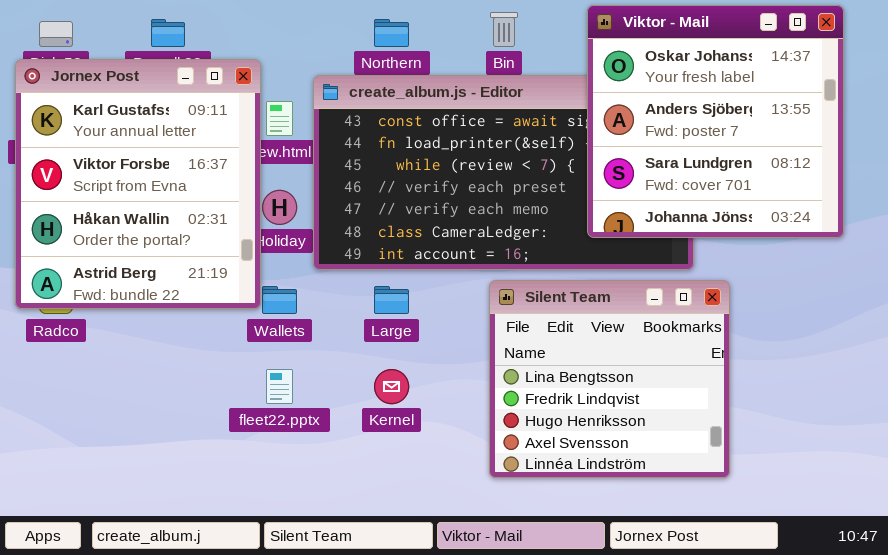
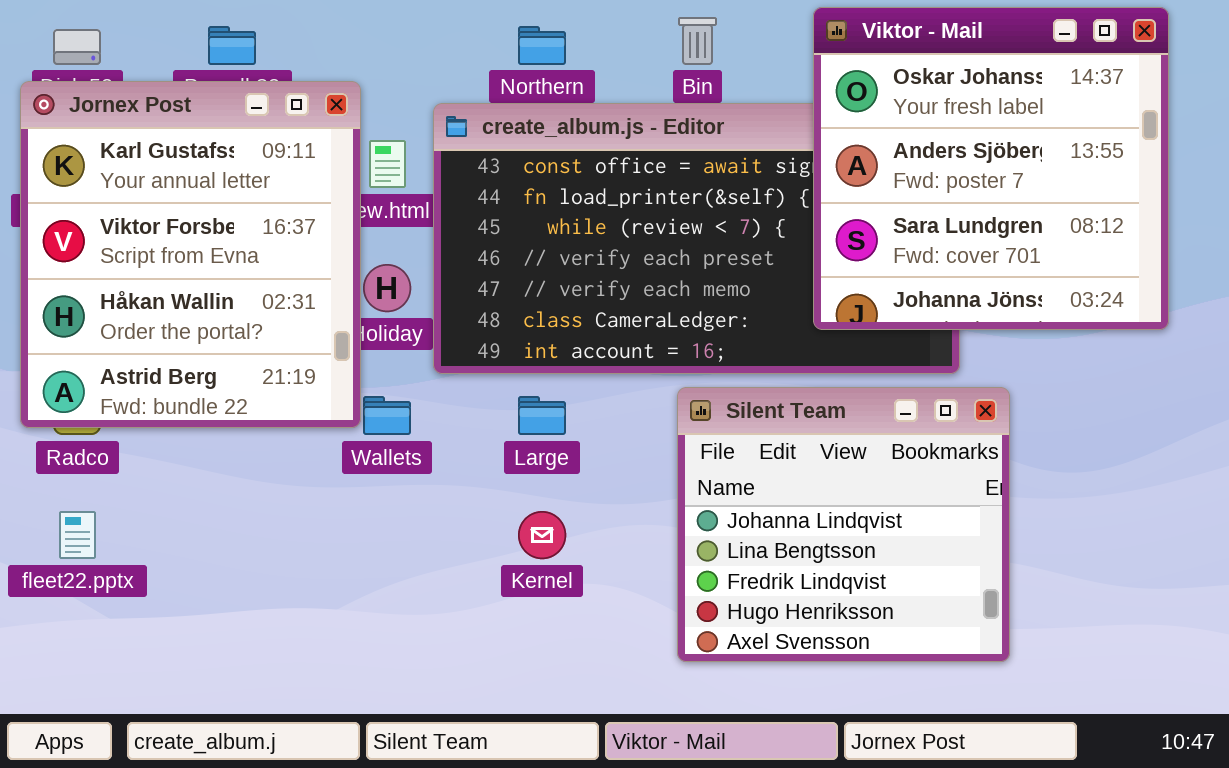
Silent Team: [489,280,730,478] -> [677,387,1010,662], scrolled up 1 row
fleet22.pptx: [266,369,293,404] -> [59,511,96,559], moved

